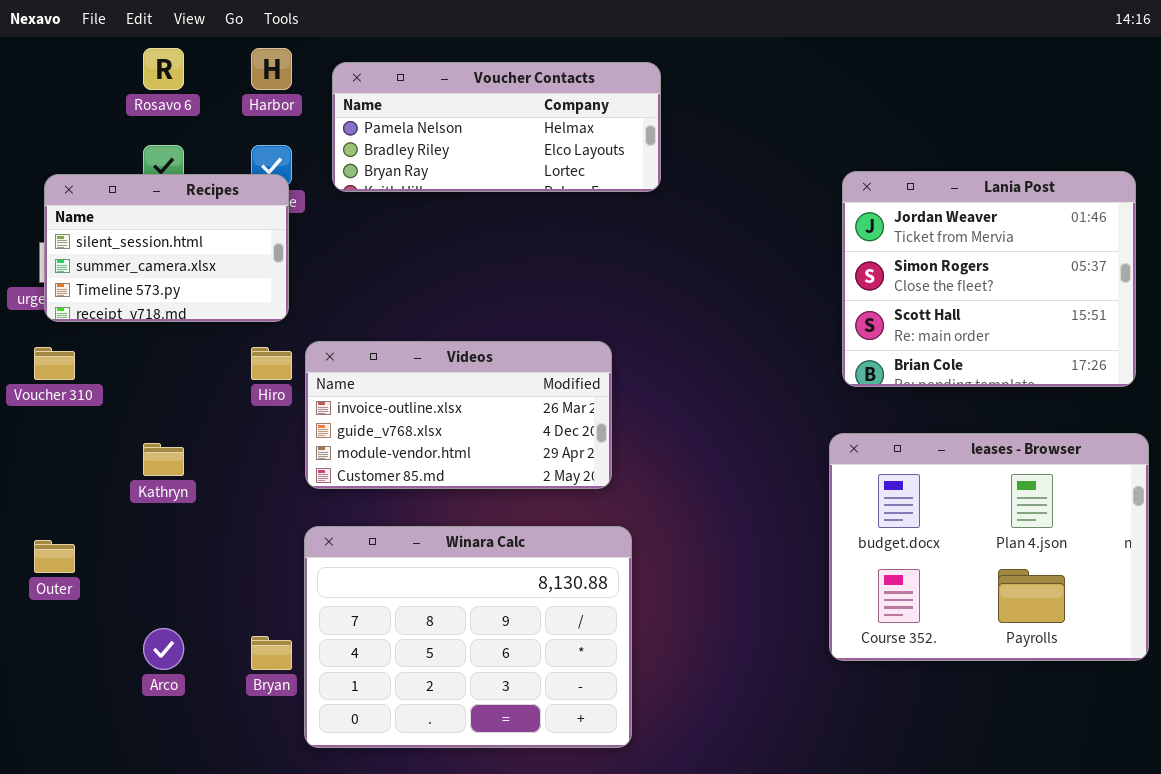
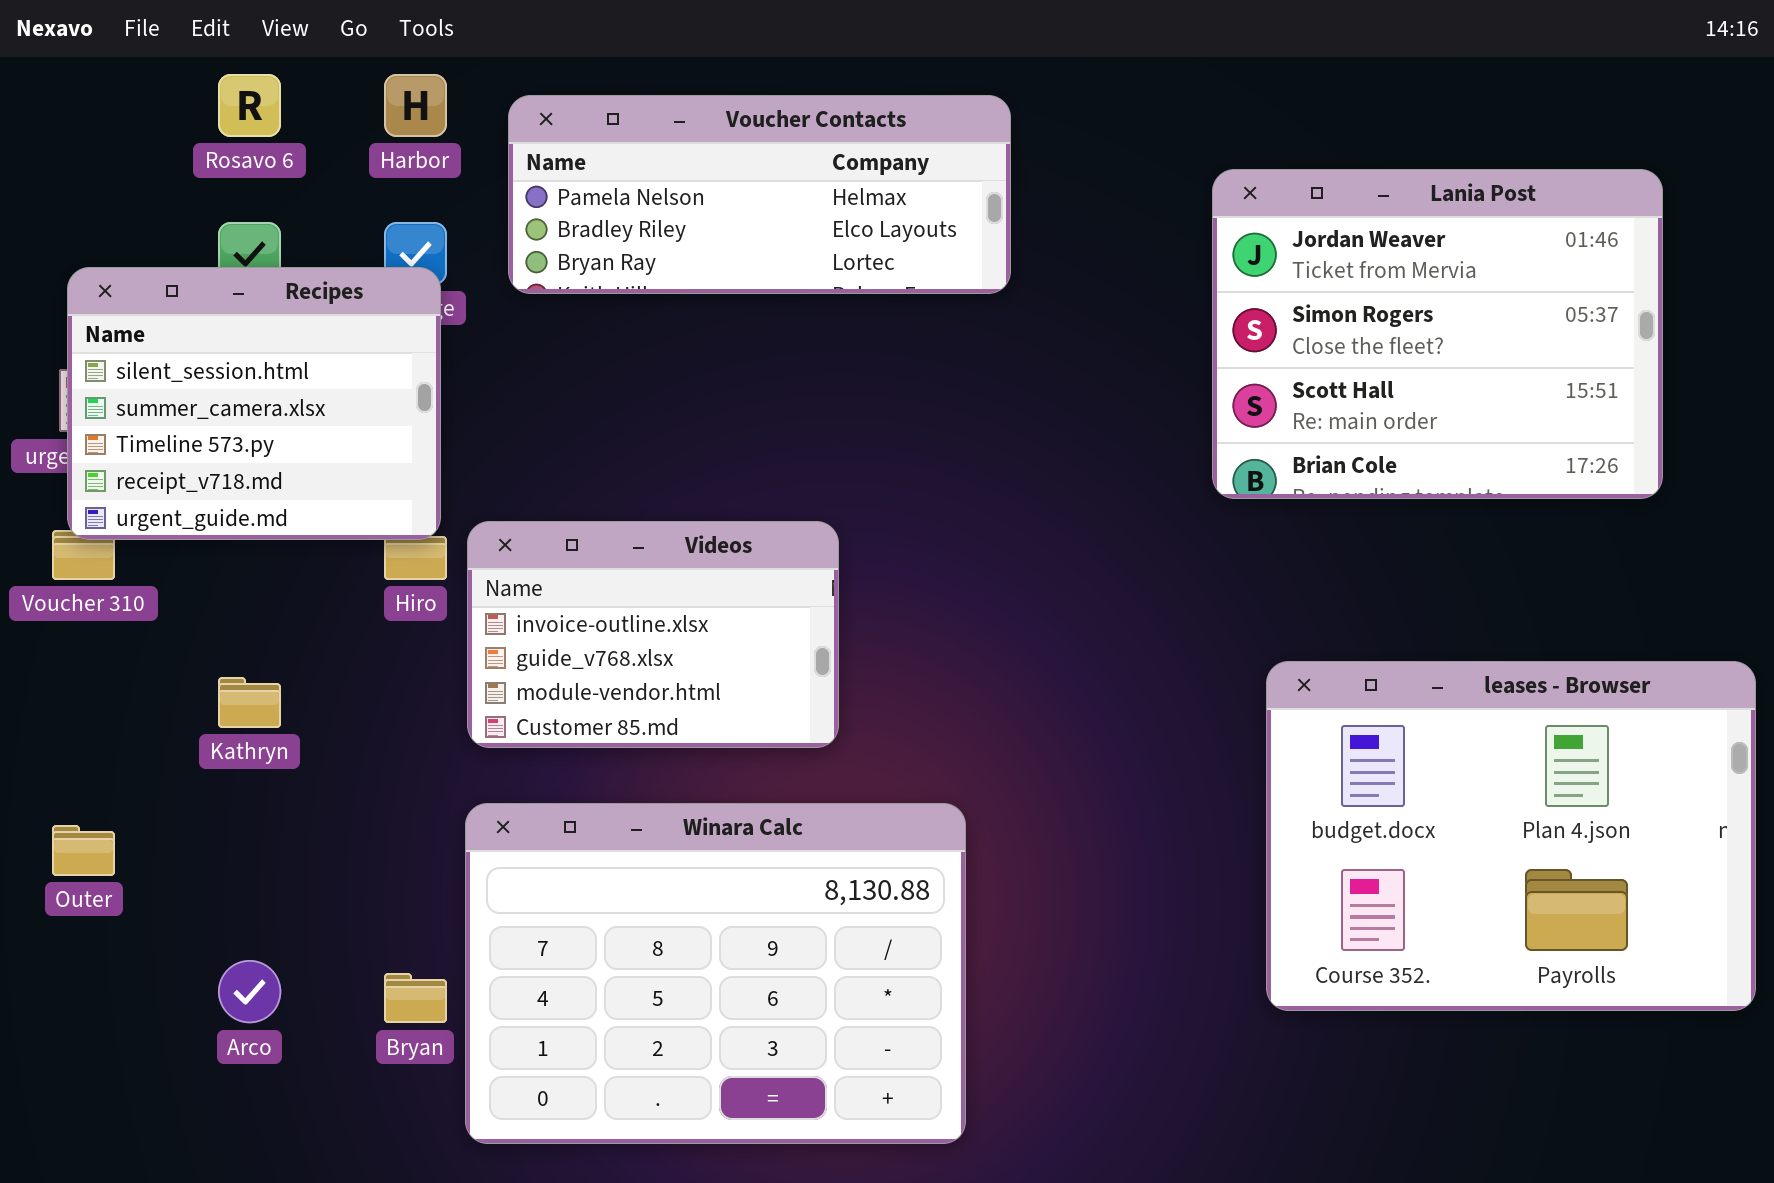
Lania Post: [842,171,1136,387] -> [1212,169,1663,499], moved
Recipes: [44,174,289,322] -> [67,267,441,540], resized
Videos: [305,341,612,489] -> [467,521,839,748], resized

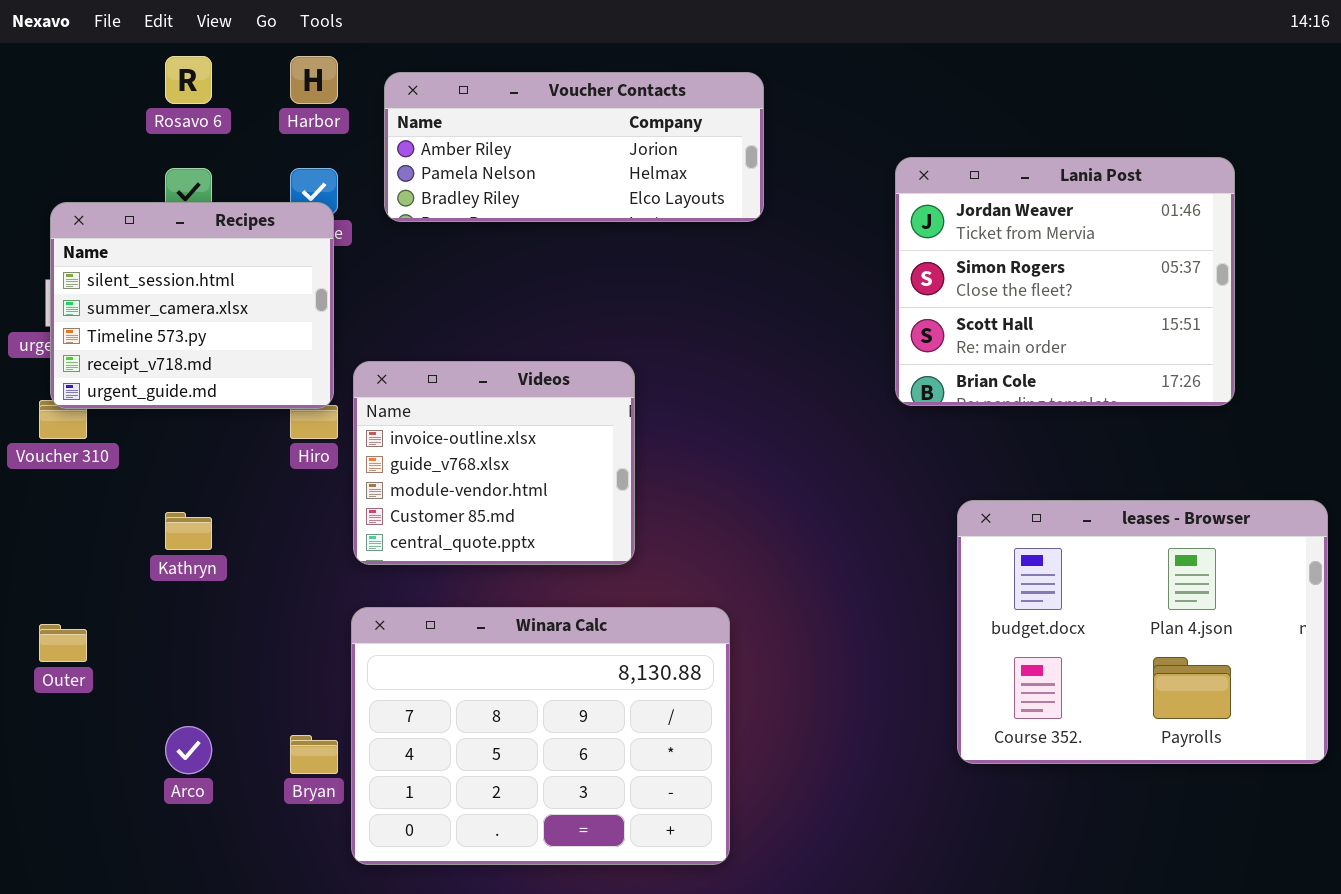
Voucher Contacts: [508,95,1011,294] -> [384,72,764,222], scrolled up 1 row
Lania Post: [1212,169,1663,499] -> [895,157,1235,406], moved
Videos: [467,521,839,748] -> [353,361,635,565], resized

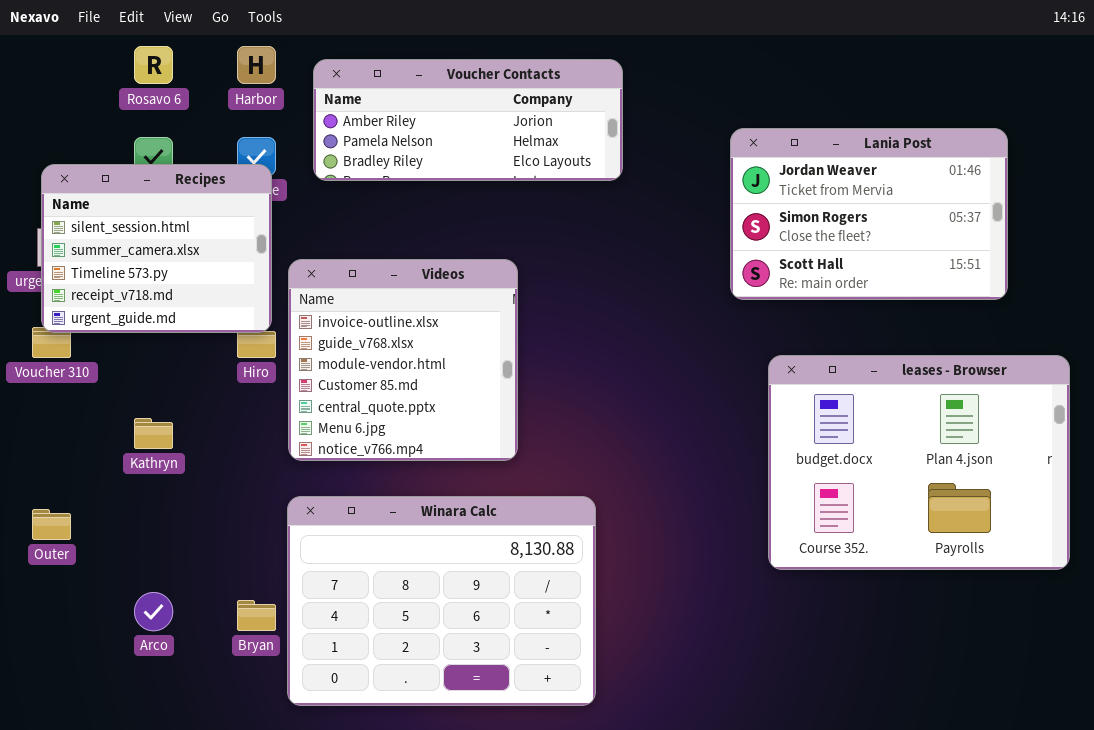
Lania Post: [895,157,1235,406] -> [730,128,1008,300], resized
Videos: [353,361,635,565] -> [288,259,518,461], resized
leases - Browser: [957,500,1328,764] -> [768,355,1070,570], moved

